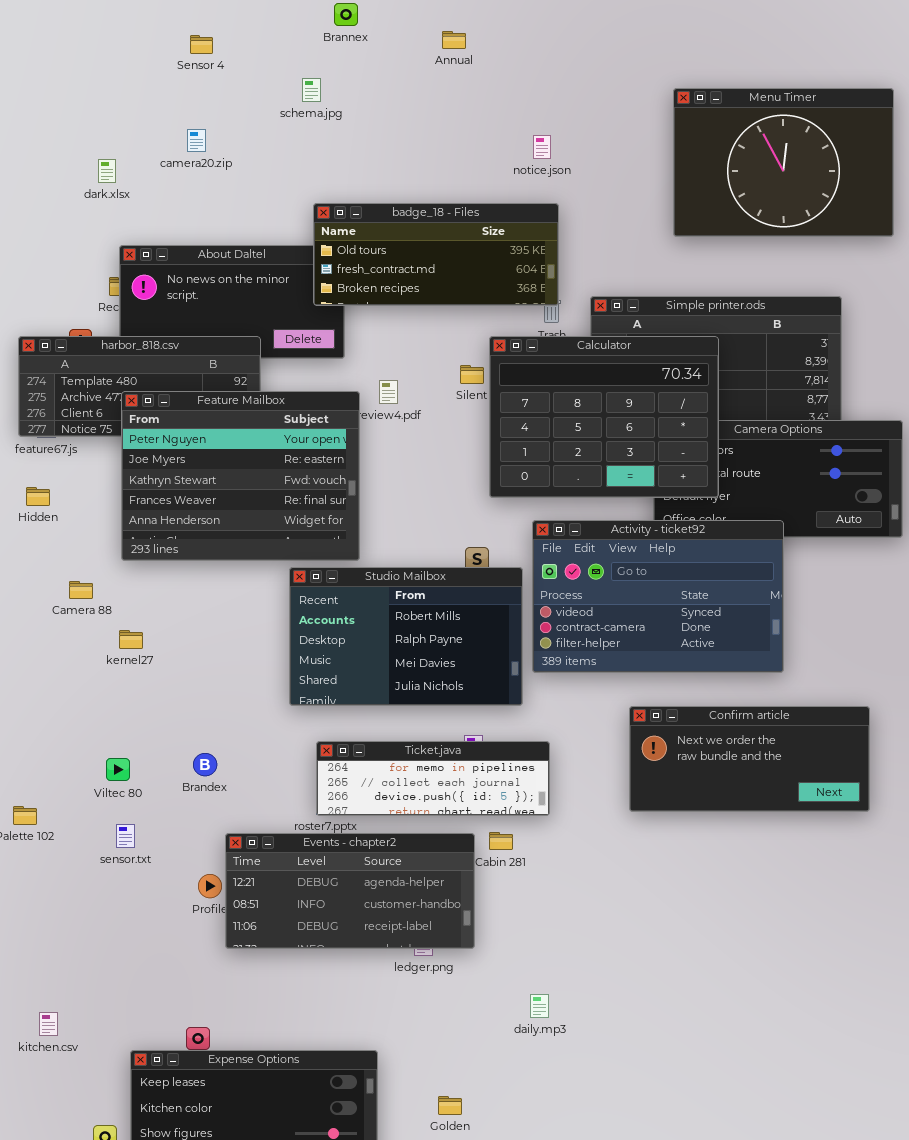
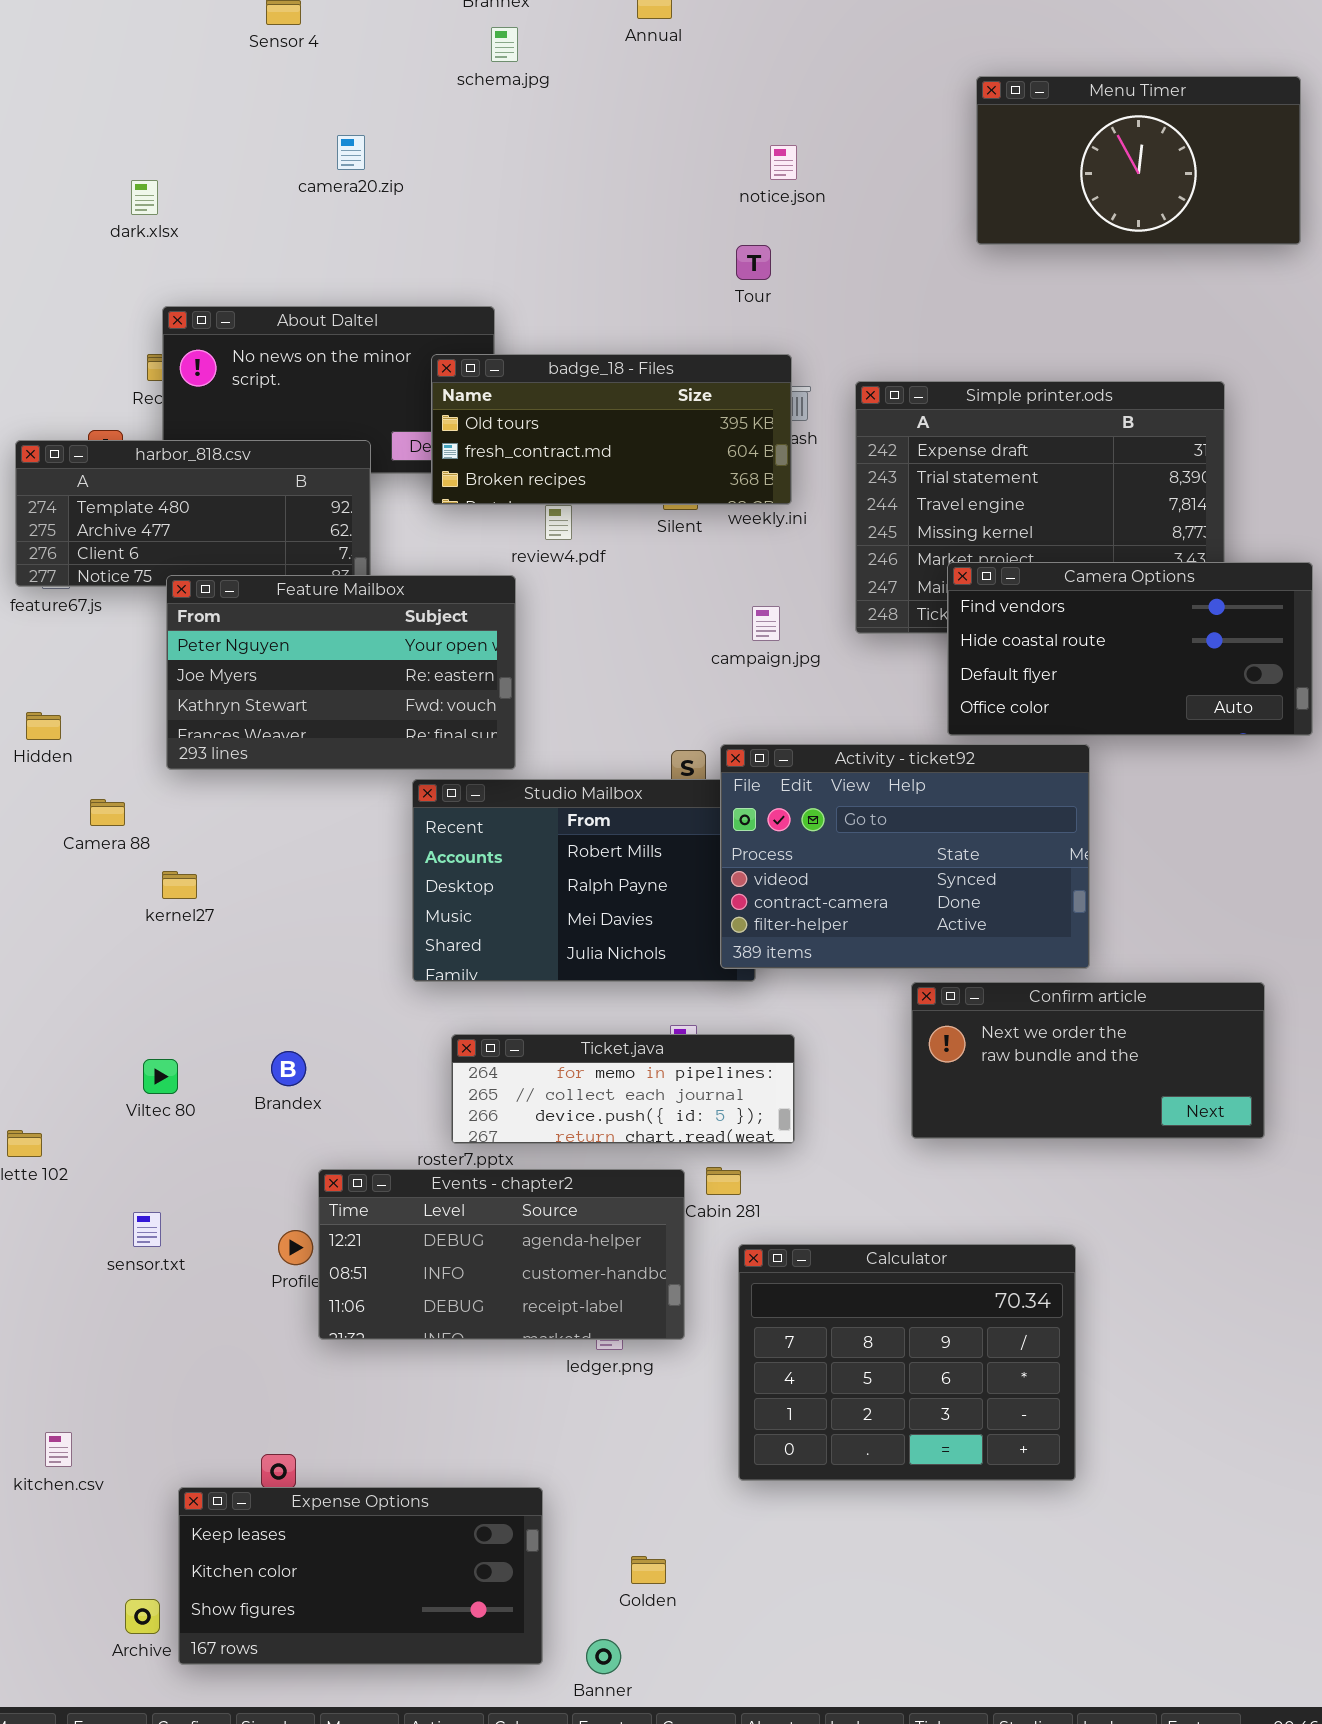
schema.jpg: [302,78,321,102] -> [491,27,518,62], moved
Menu Timer: [673,88,894,237] -> [976,76,1301,245], resized
camera20.zip: [187,129,206,152] -> [337,135,365,170], moved
badge_18 - Files: [313,203,559,306] -> [431,354,792,505], moved
Calculator: [489,336,719,498] -> [738,1244,1076,1481], moved
Feature Mailbox: [121,391,360,561] -> [166,575,516,770], resized
Hidden: [26,487,50,506] -> [26,712,61,740], moved
Activity - ticket92: [532,520,784,673] -> [720,744,1090,969], moved
sensor.txt: [116,824,135,848] -> [133,1212,161,1247], moved

